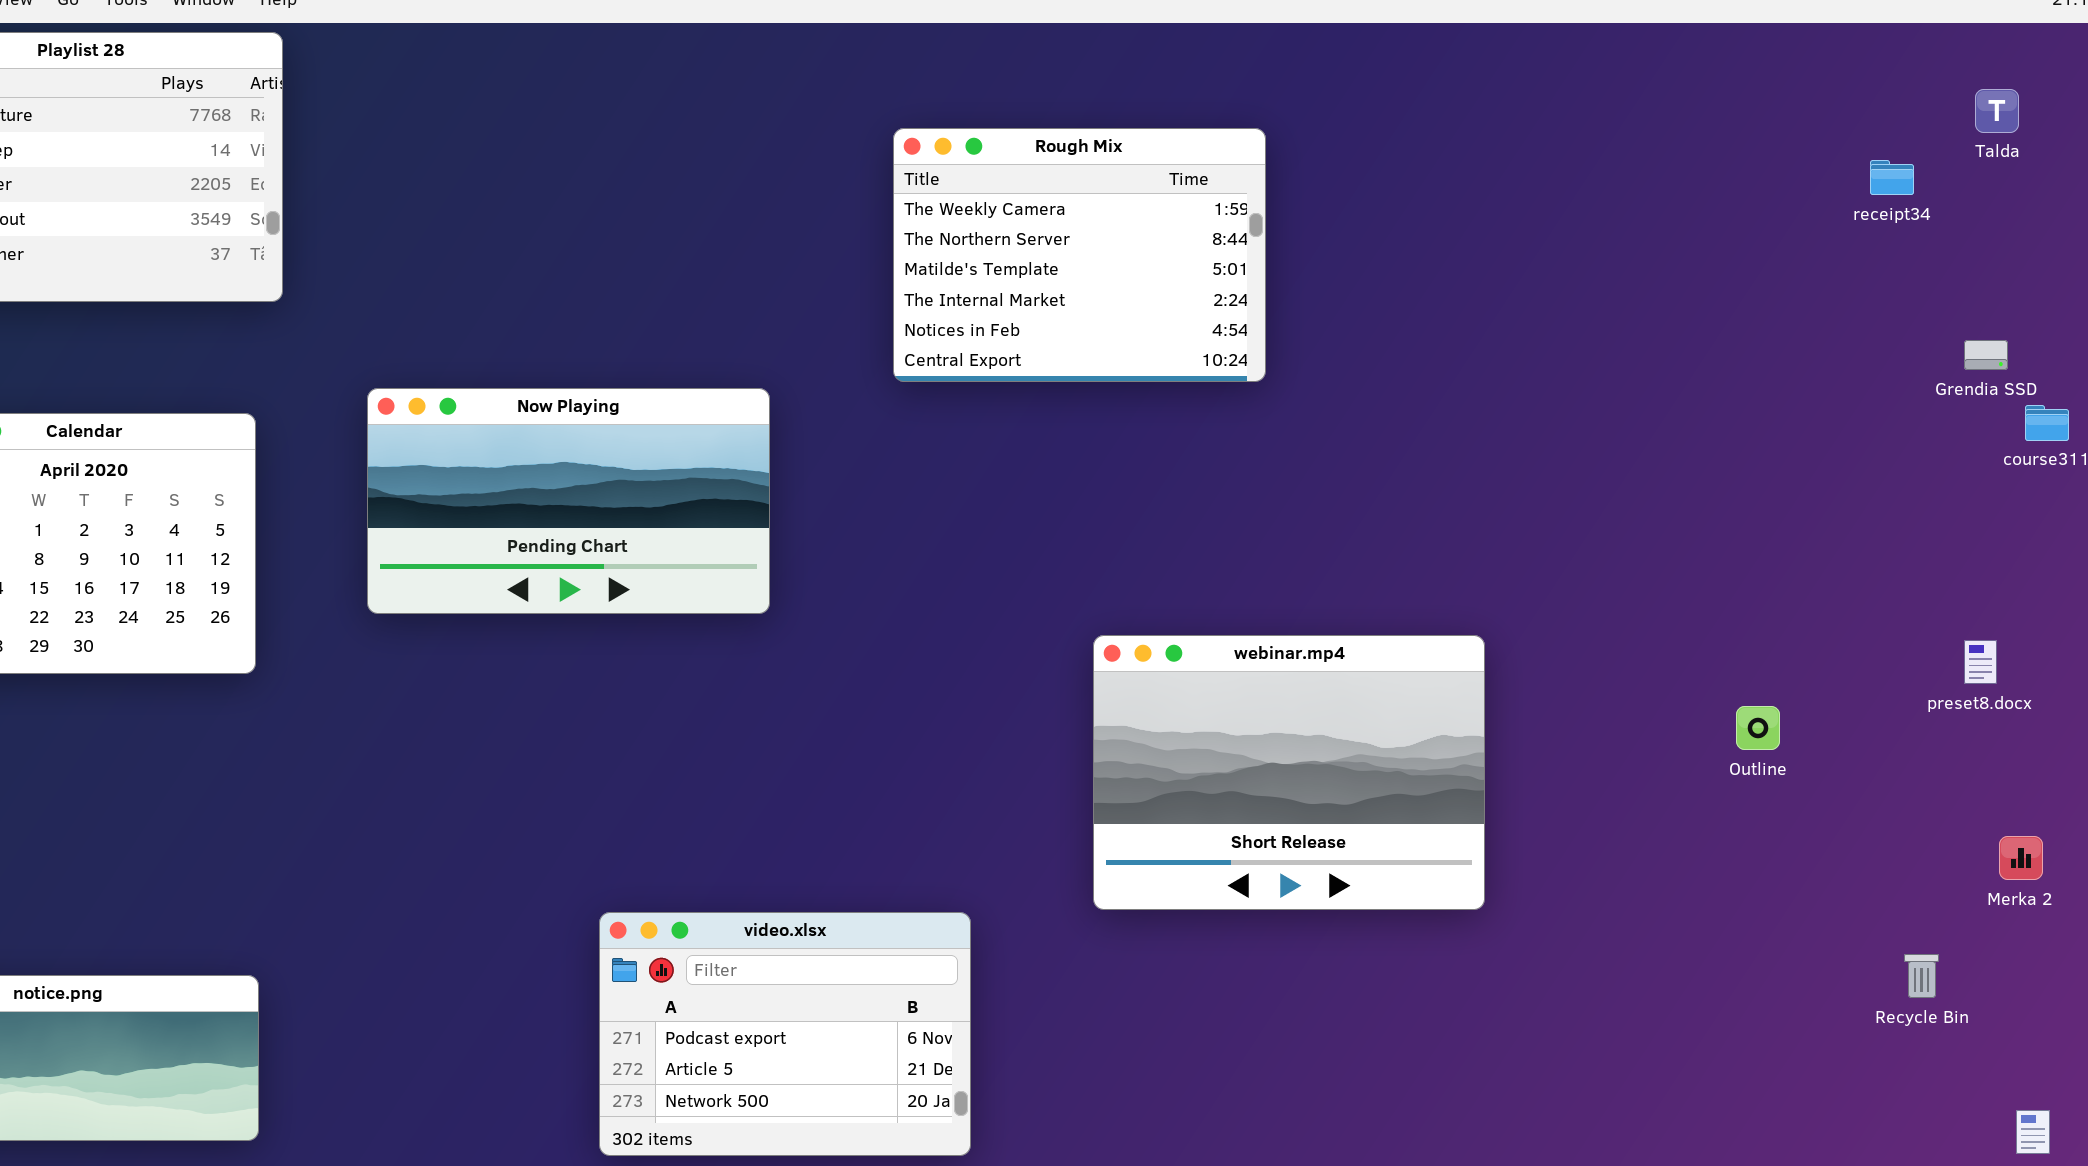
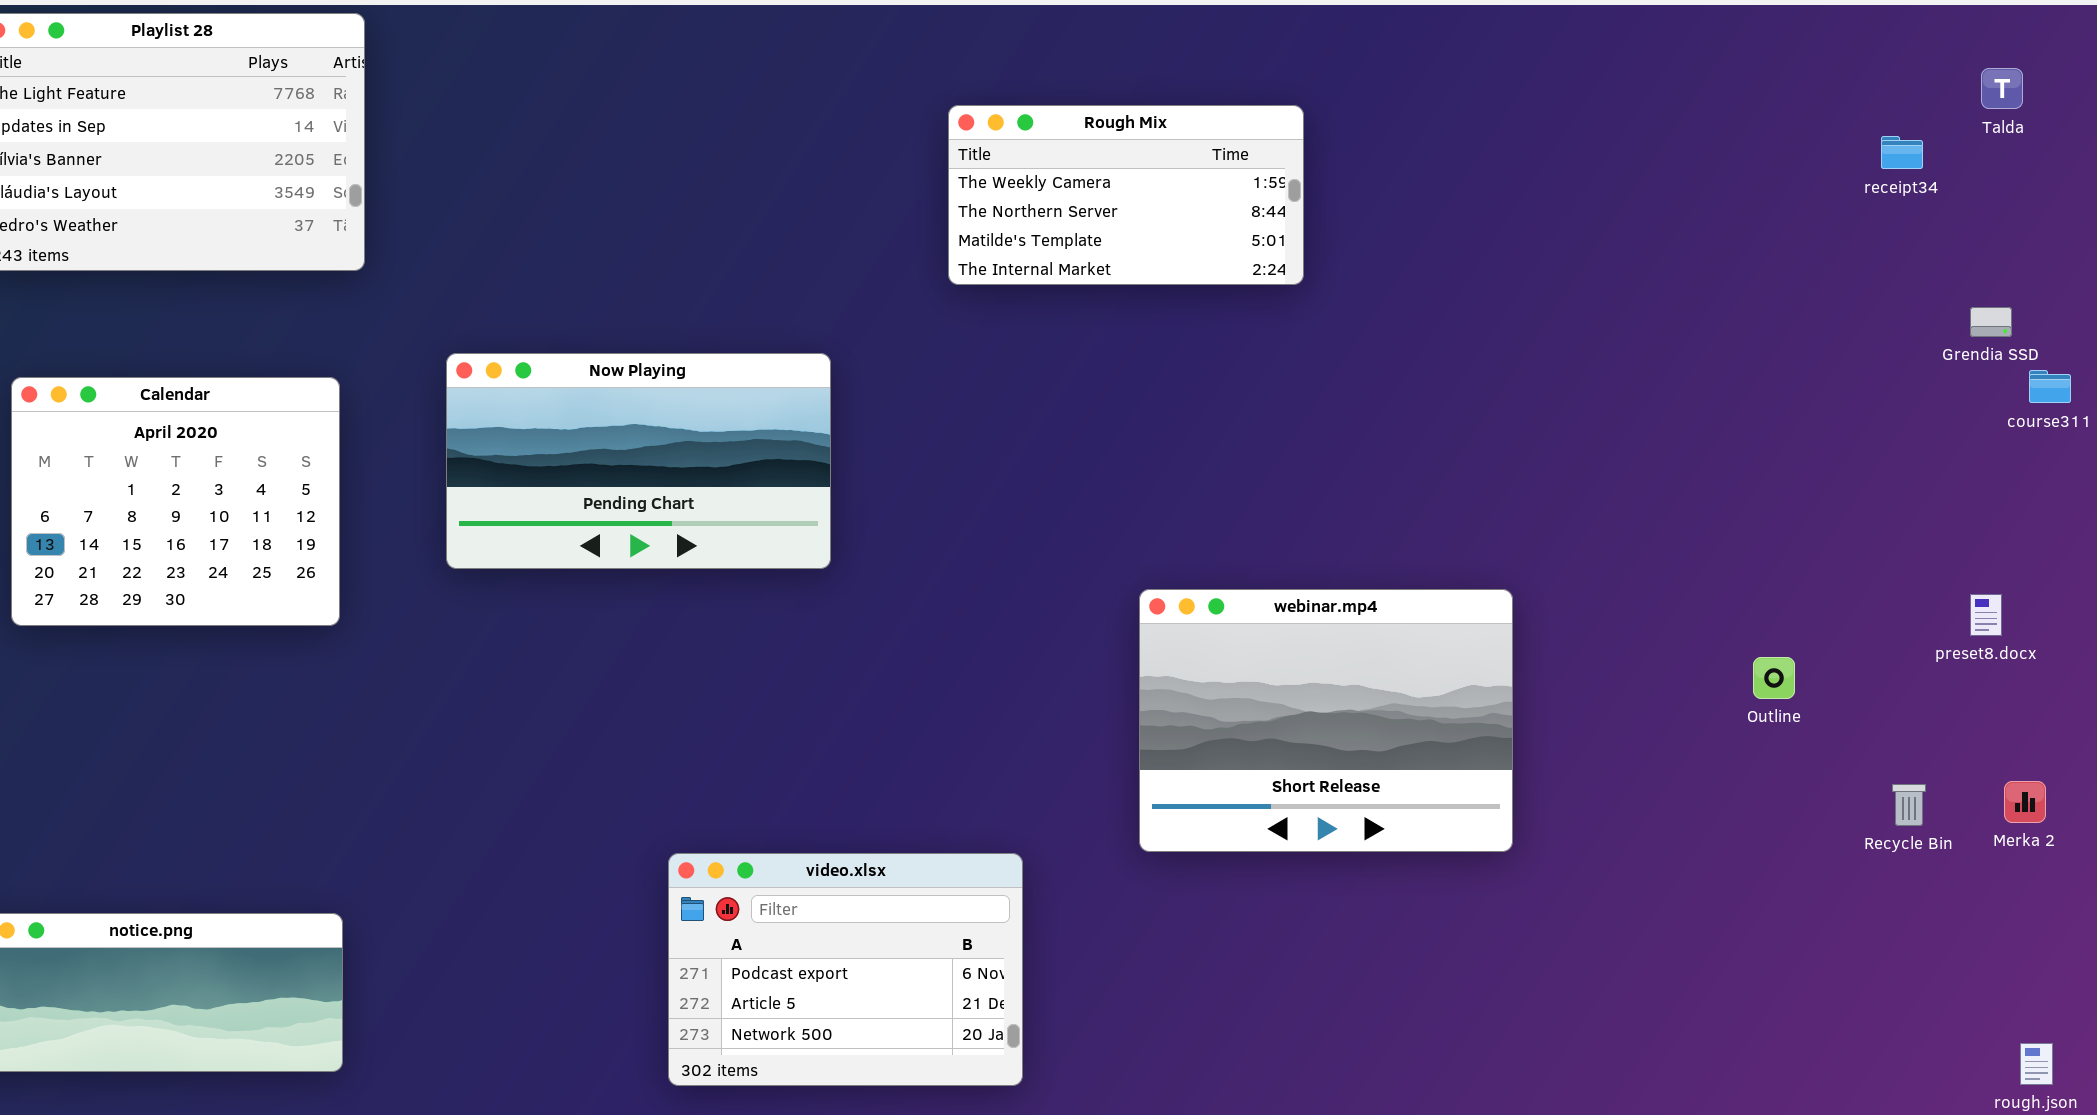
Rough Mix: [893,128,1266,382] -> [948,105,1304,285], resized
Recycle Bin: [1904,954,1939,998] -> [1892,784,1926,826], moved

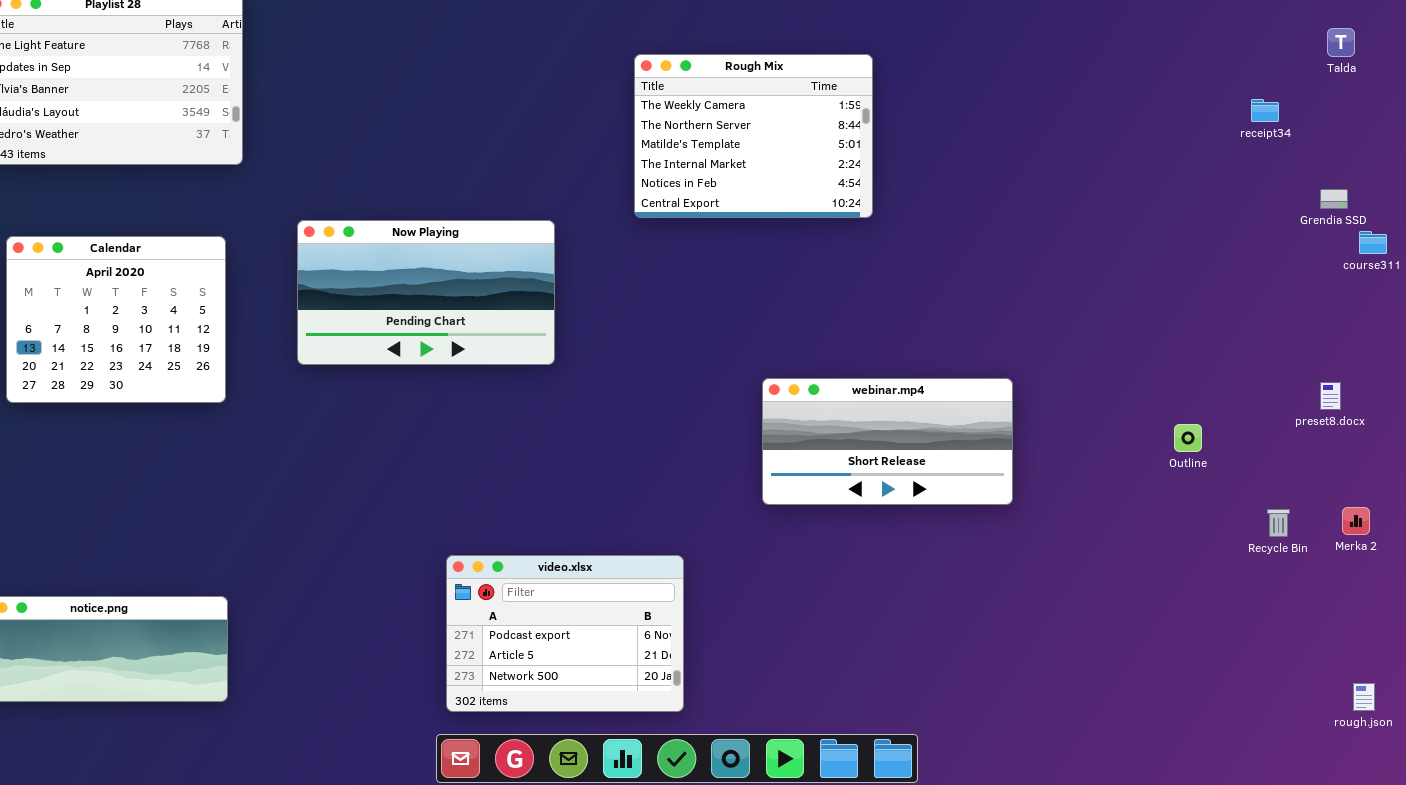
Rough Mix: [948,105,1304,285] -> [634,54,873,218], resized
receipt34: [1881,136,1923,169] -> [1251,99,1279,122], moved
webinar.mp4: [1139,589,1513,852] -> [762,378,1013,505], resized

